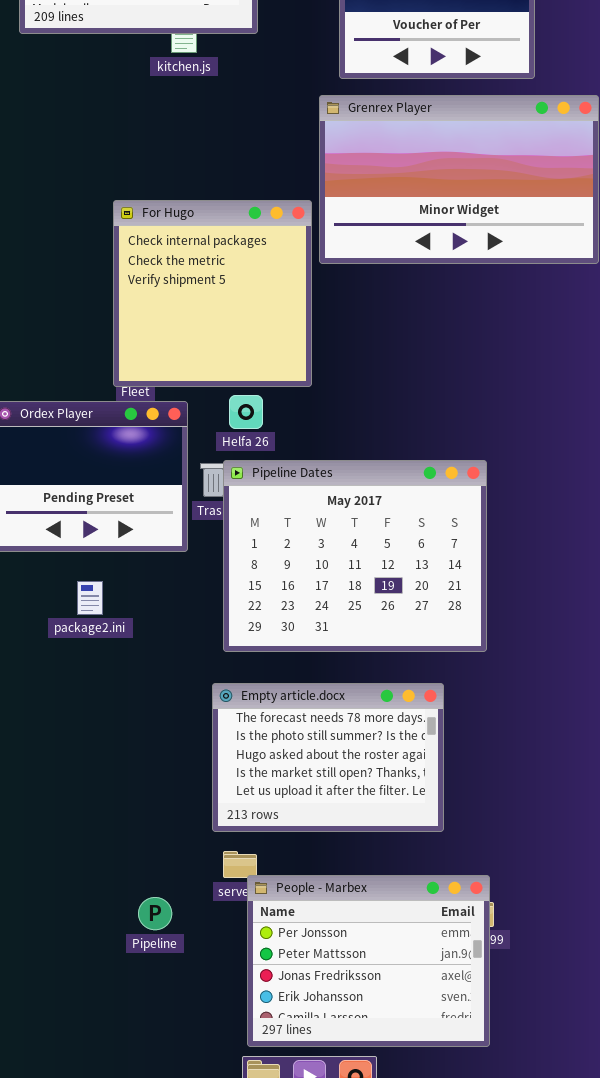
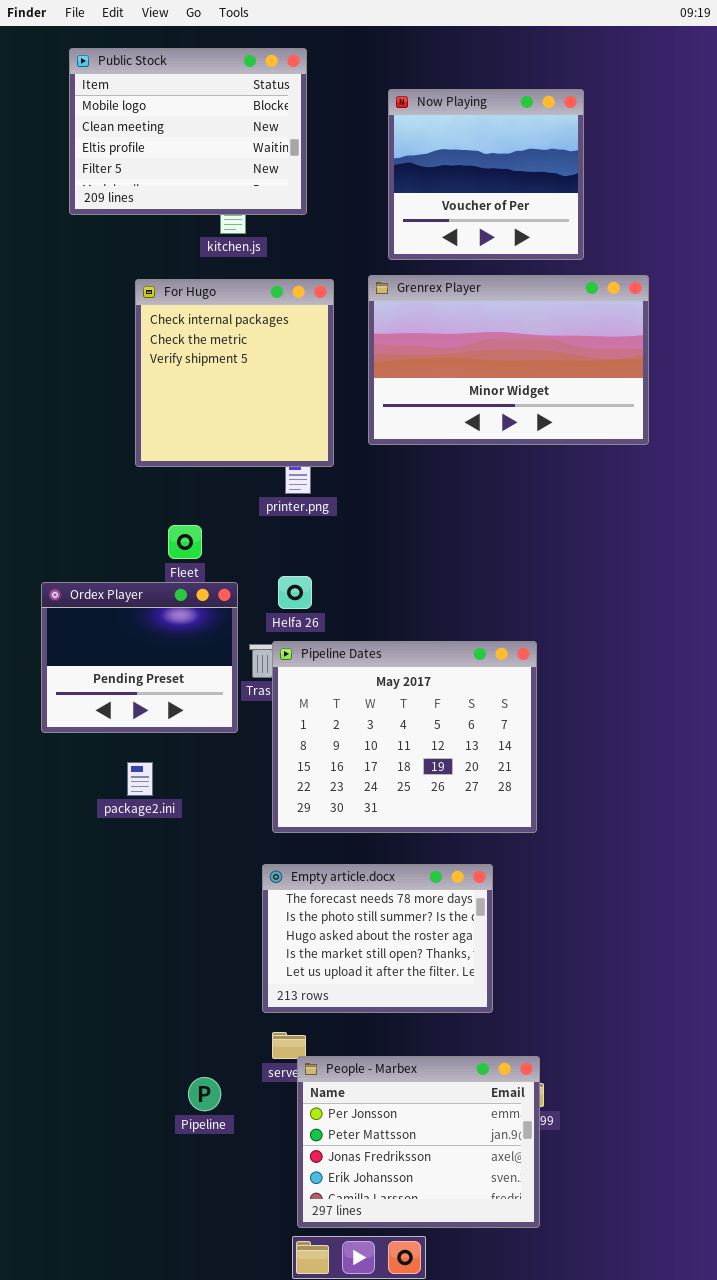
For Hugo: [113,200,312,387] -> [135,279,334,467], moved

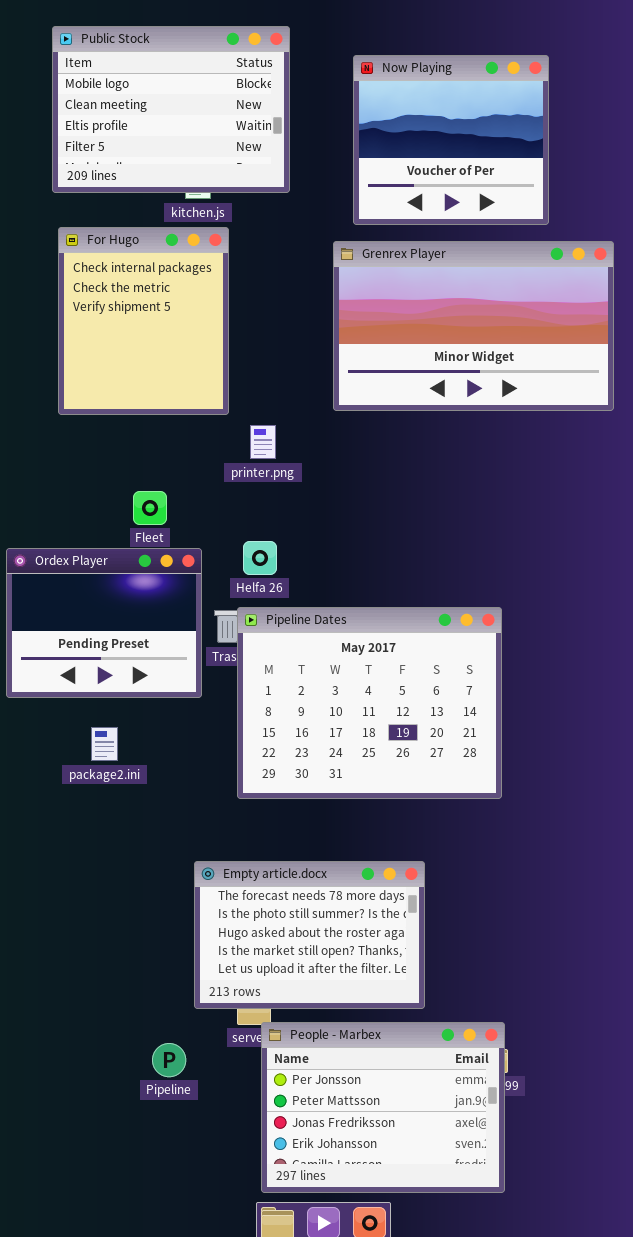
Public Stock: [69,48,307,215] -> [52,26,290,193], moved
For Hugo: [135,279,334,467] -> [58,227,229,415], moved, resized
Empty article.docx: [262,864,493,1013] -> [194,861,425,1009], moved

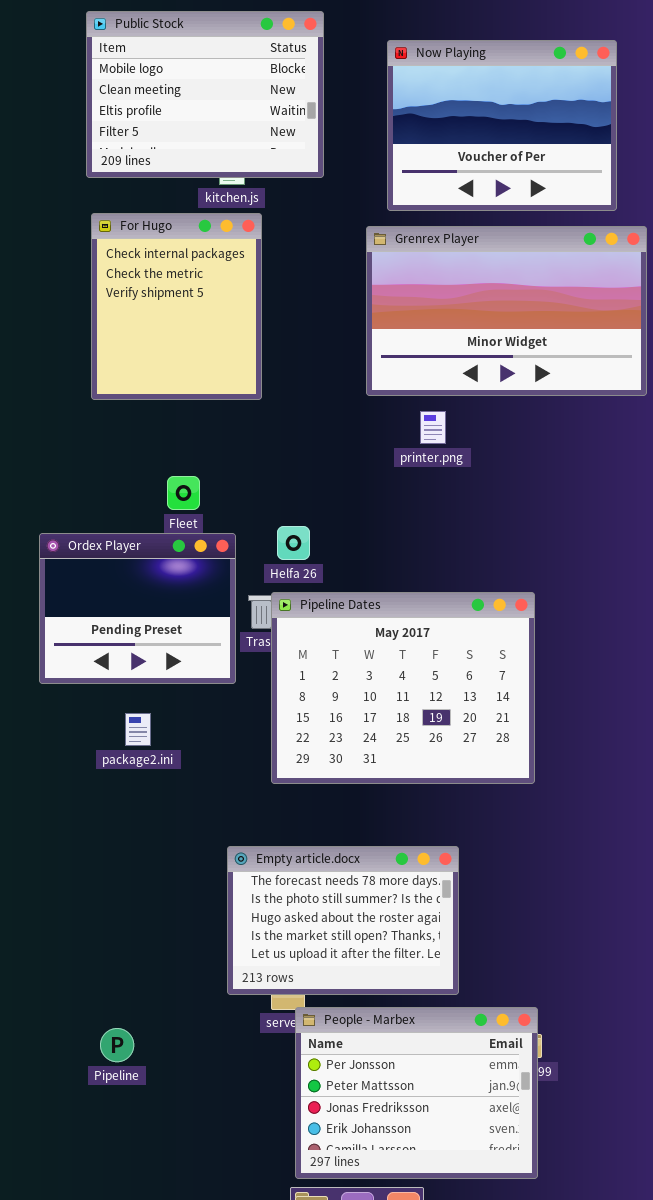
Now Playing: [353,55,549,225] -> [387,40,617,211], resized
printer.png: [250,425,276,459] -> [420,411,446,444], moved
Pipeline: [152,1043,186,1077] -> [100,1028,134,1062], moved

